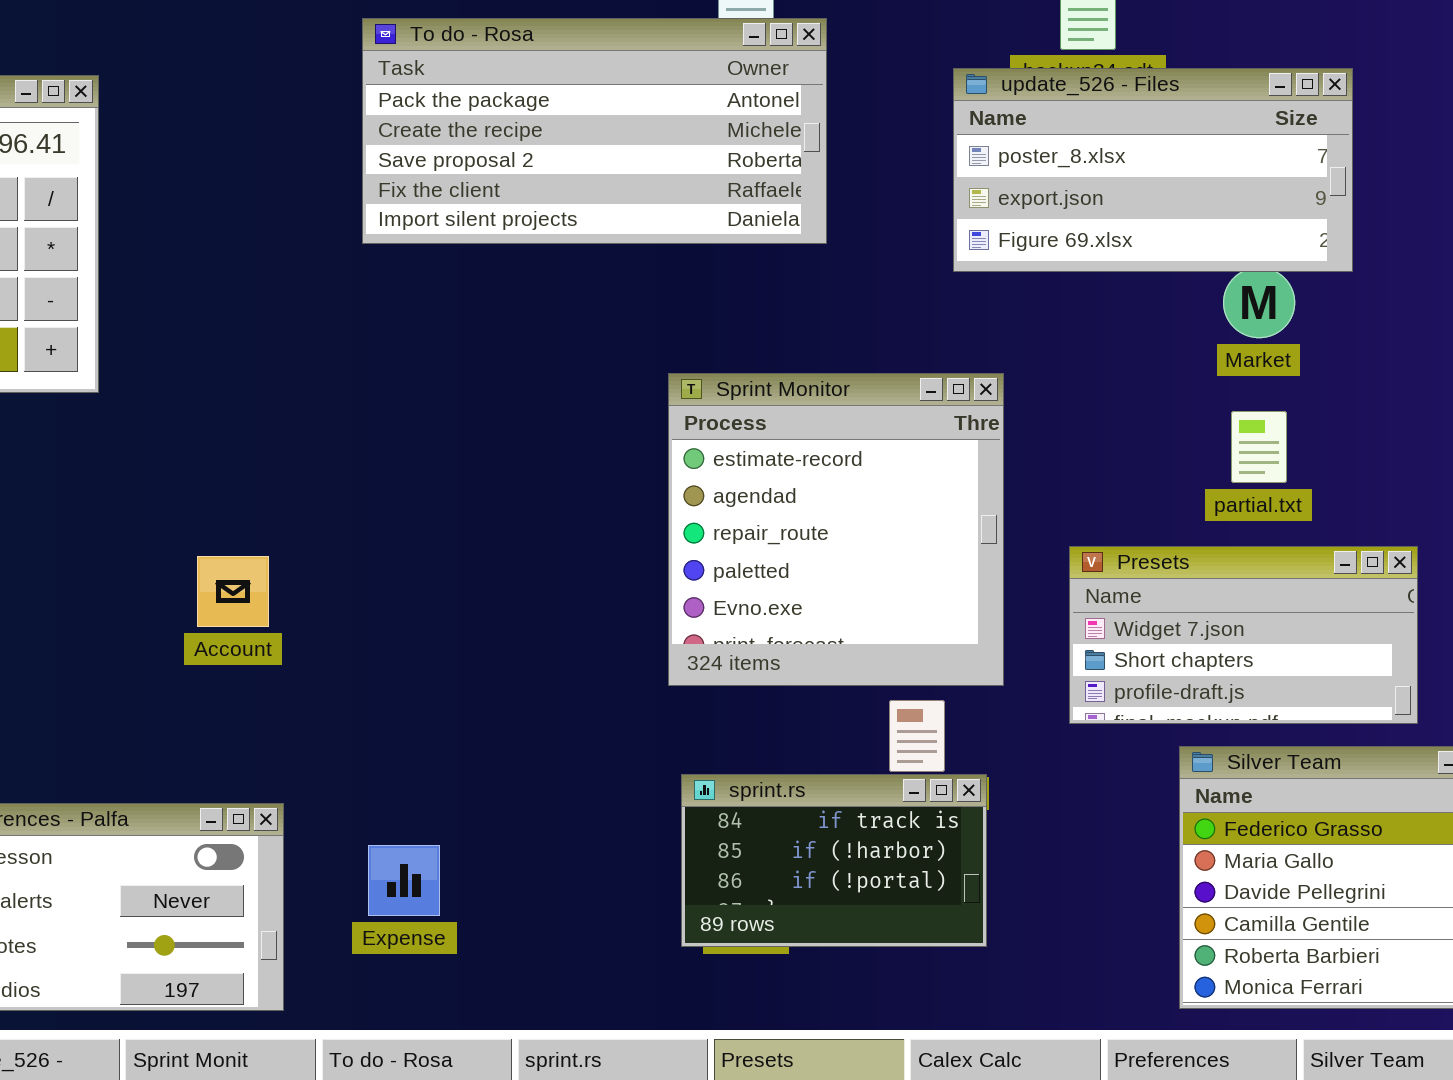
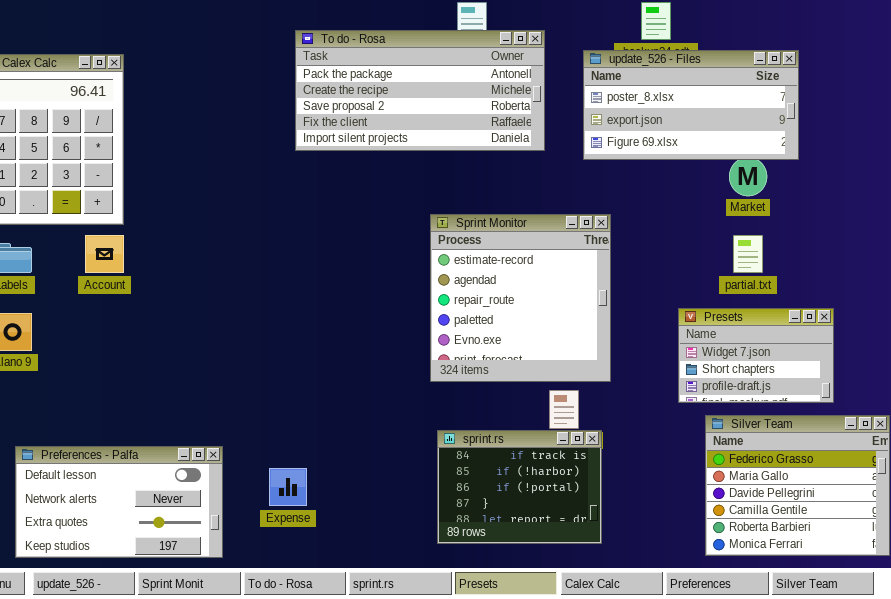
To do - Rosa: [362,18,827,244] -> [295,30,545,151], moved
Presets: [1069,546,1418,724] -> [678,308,834,403], resized
Account: [197,556,269,627] -> [85,235,124,273], moved
sprint.rs: [681,774,987,947] -> [437,430,602,544], resized

